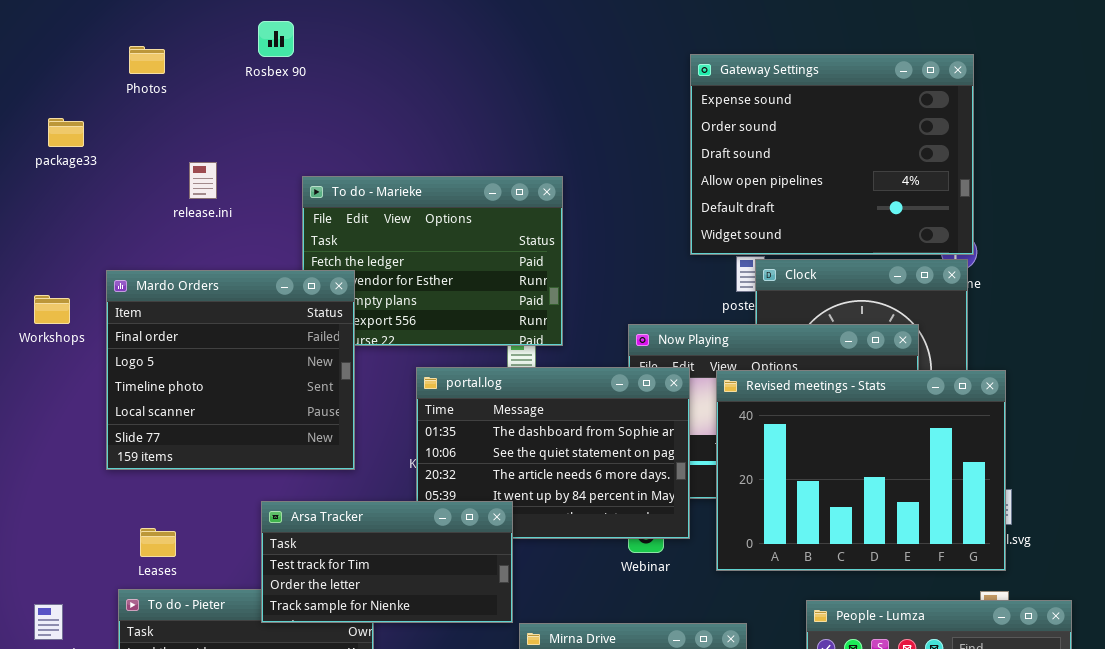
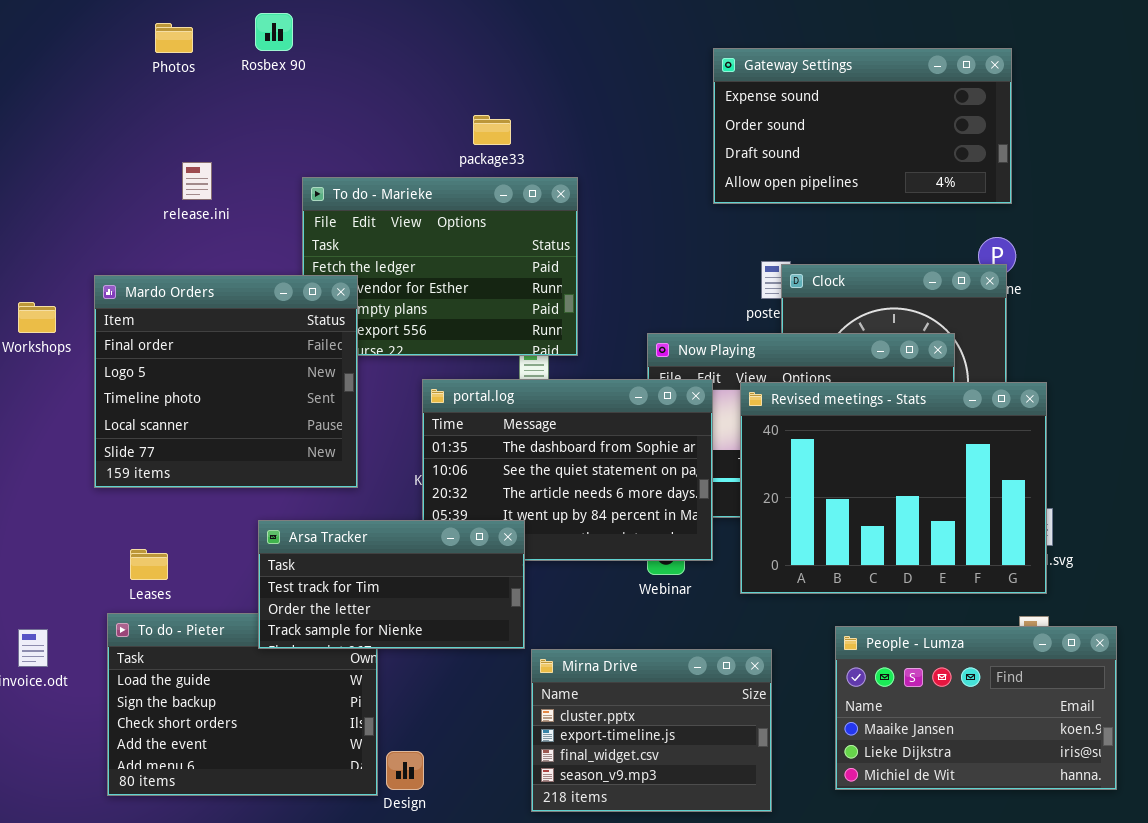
Photos: [129,46,165,74] -> [155,23,193,53], moved
Gateway Settings: [690,54,974,255] -> [713,48,1012,204], resized
package33: [48,118,84,147] -> [473,115,511,145], moved

